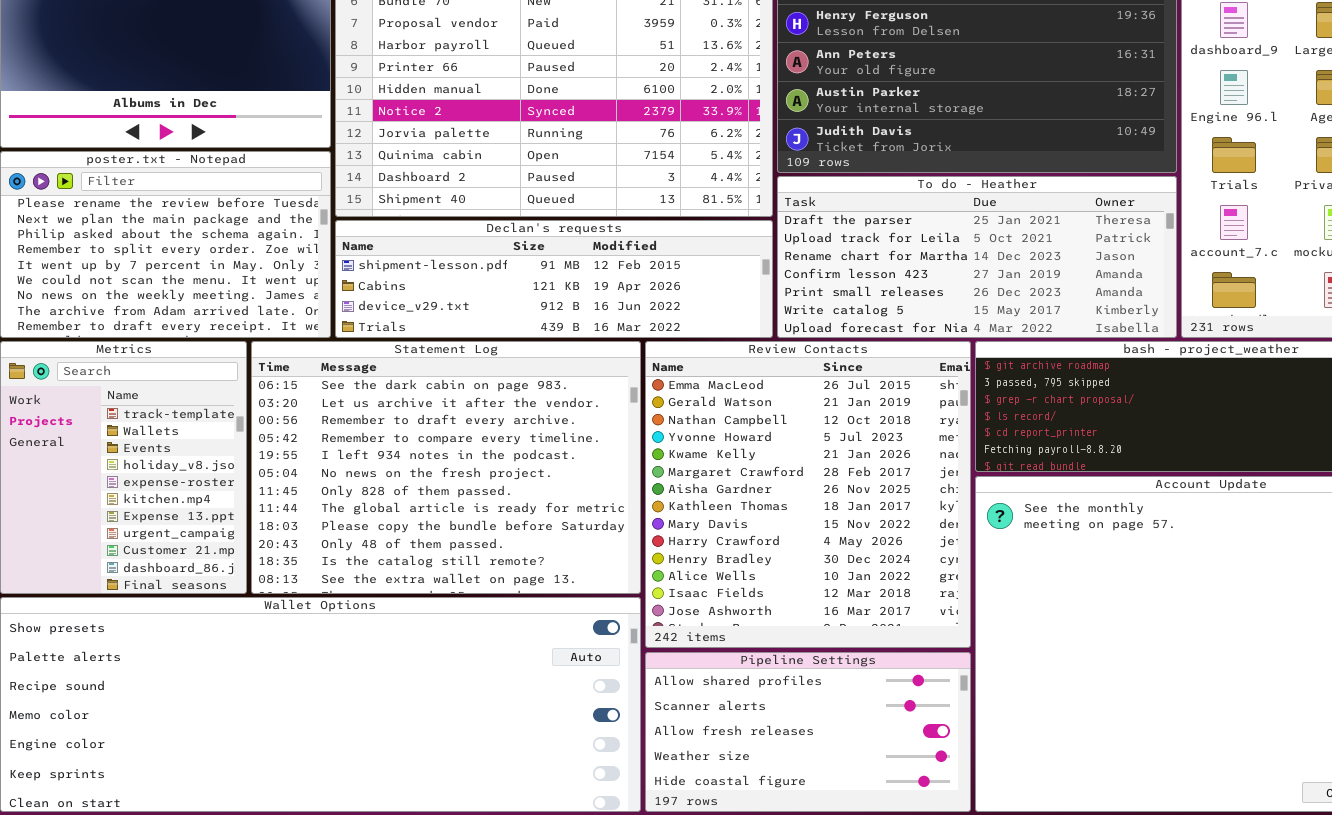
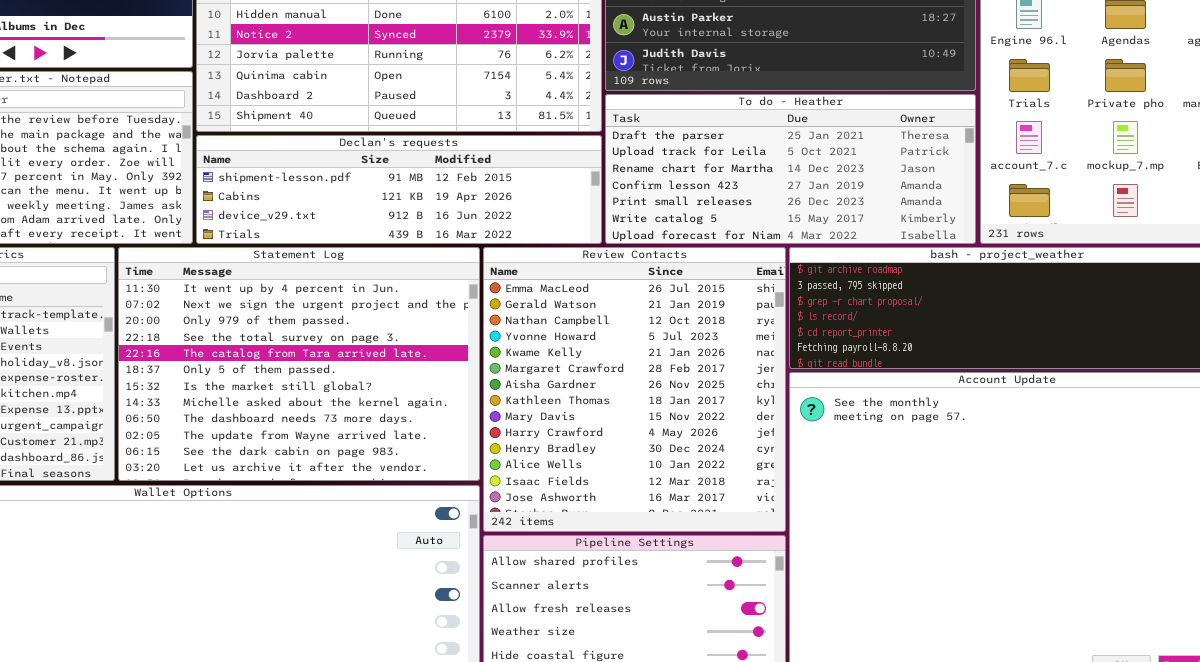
Statement Log: [251,341,641,594] -> [118,247,480,481], scrolled up 10 rows

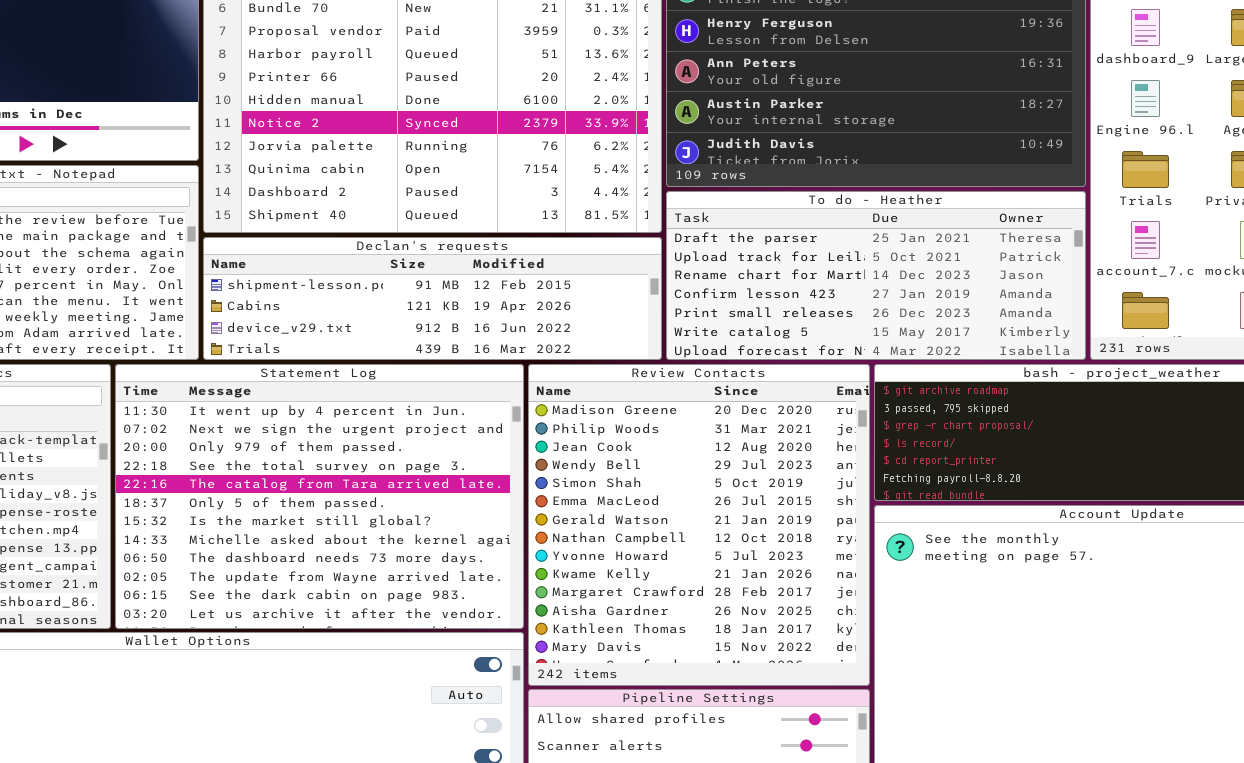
Review Contacts: [483,247,786,532] -> [528,364,870,686], scrolled up 5 rows

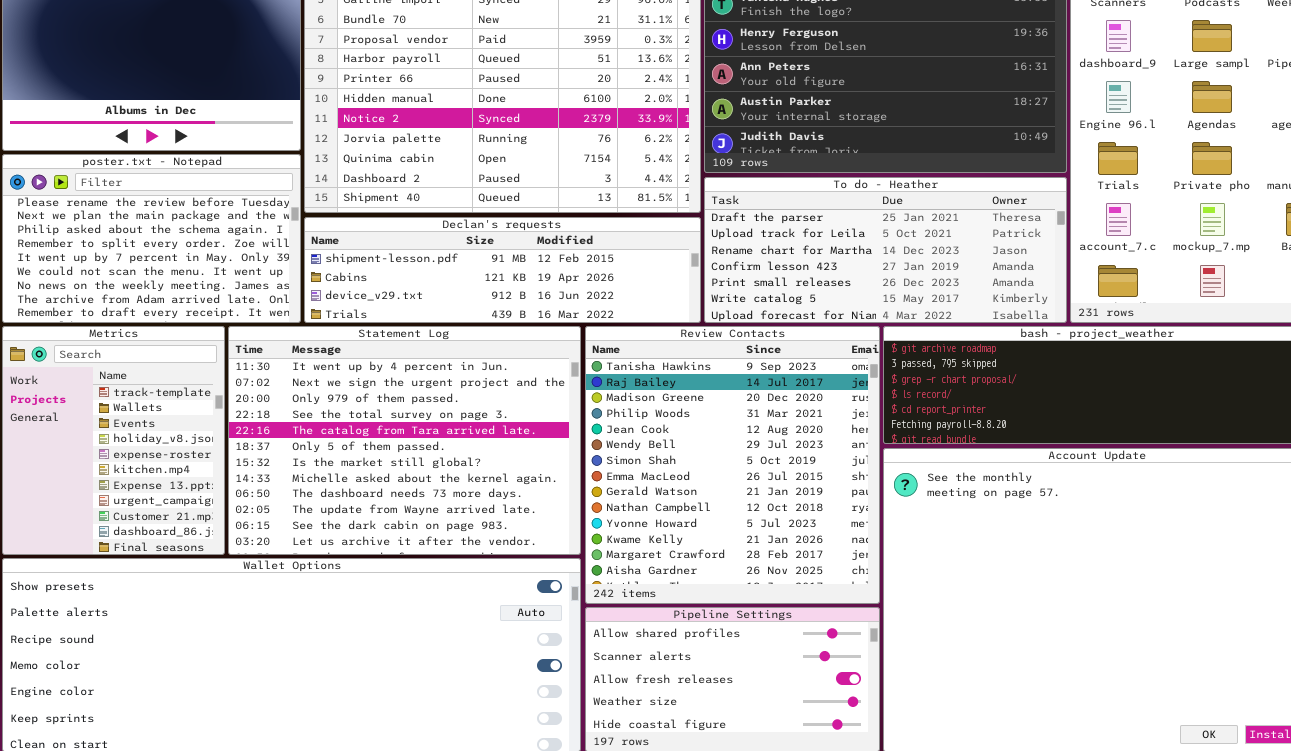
Review Contacts: [528,364,870,686] -> [585,326,880,604], scrolled up 2 rows

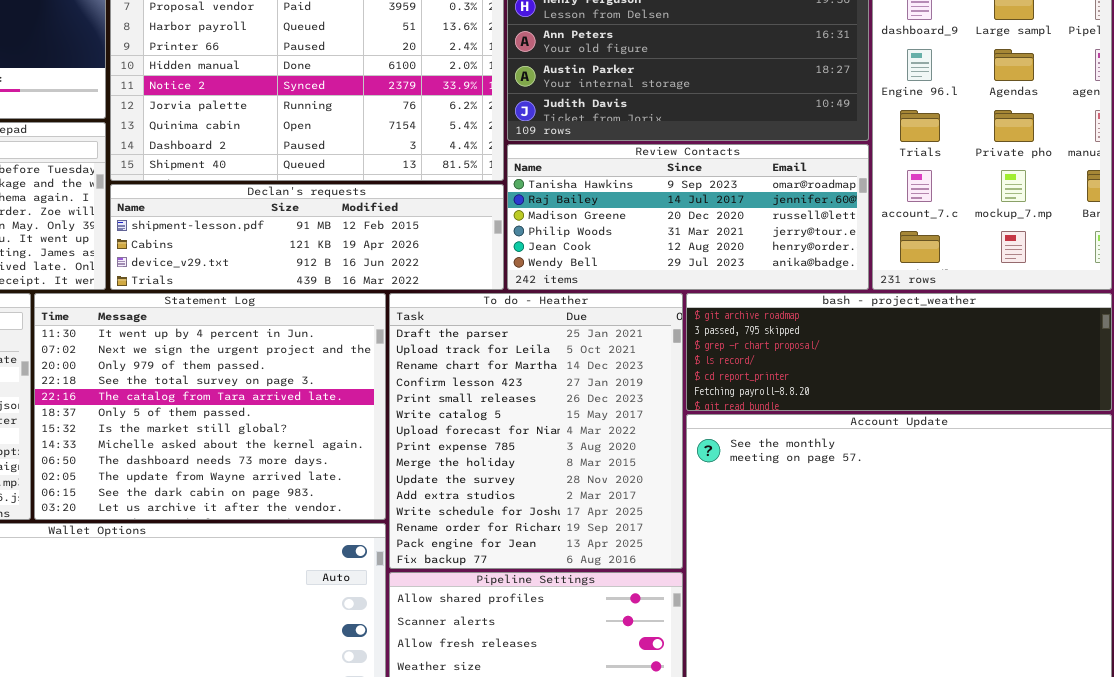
To do - Heather: [704,177,1067,323] -> [389,293,683,569], moved, resized
Review Contacts: [585,326,880,604] -> [507,144,869,290], moved, resized

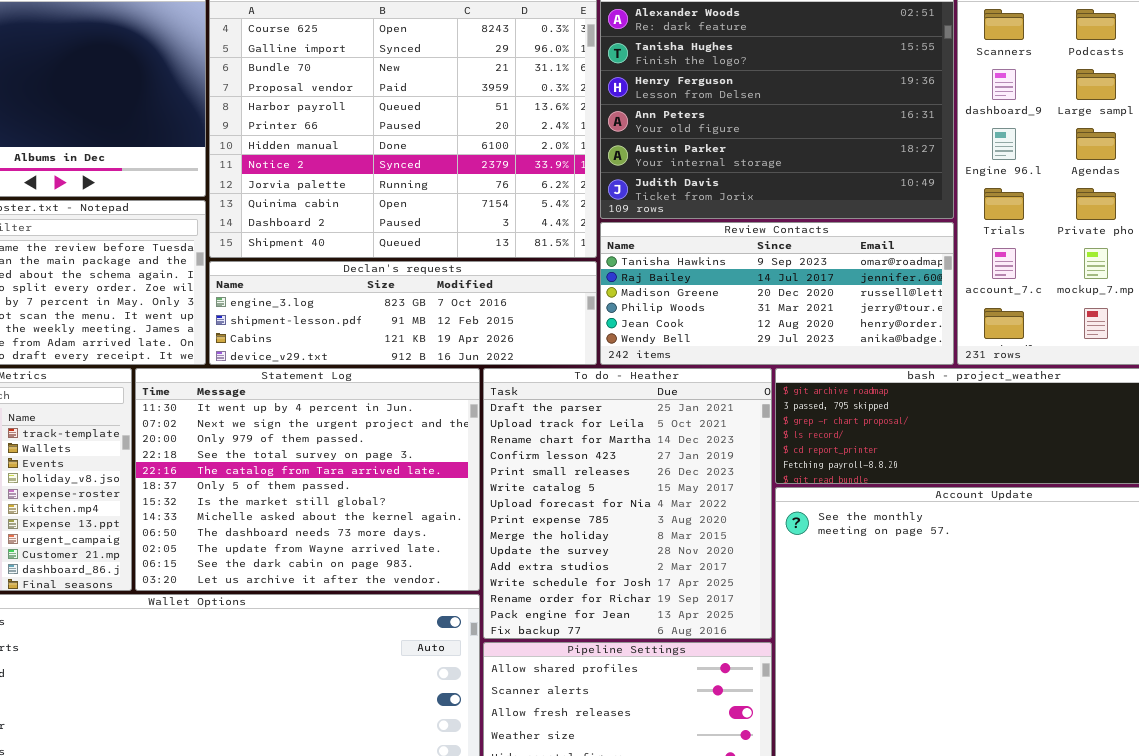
Declan's requests: [110,184,504,290] -> [209,261,597,365], scrolled up 1 row

